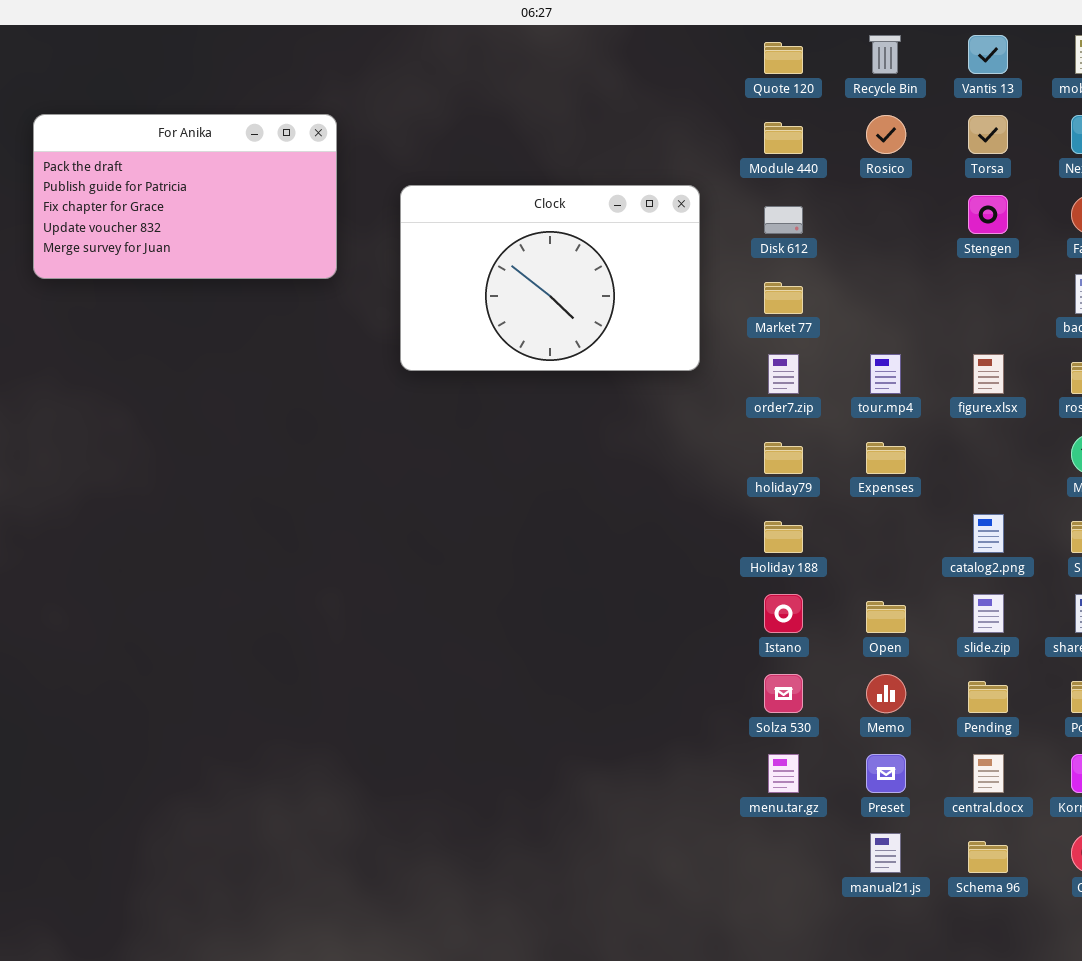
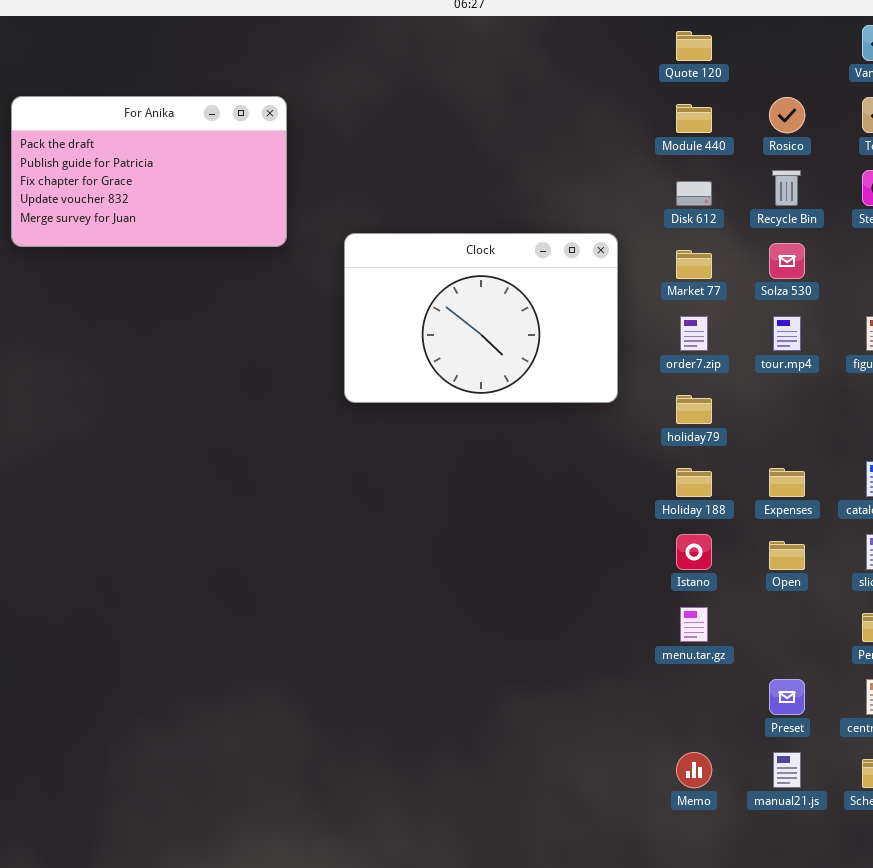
Recycle Bin: [869,35,901,74] -> [772,170,801,206], moved
Clock: [400,185,700,371] -> [344,233,618,403], moved
Expenses: [866,442,906,474] -> [769,468,805,497], moved
Solza 530: [764,674,803,713] -> [769,243,805,279], moved
Memo: [866,674,906,713] -> [676,752,712,788], moved
menu.tar.gz: [768,754,799,793] -> [680,607,708,642], moved

